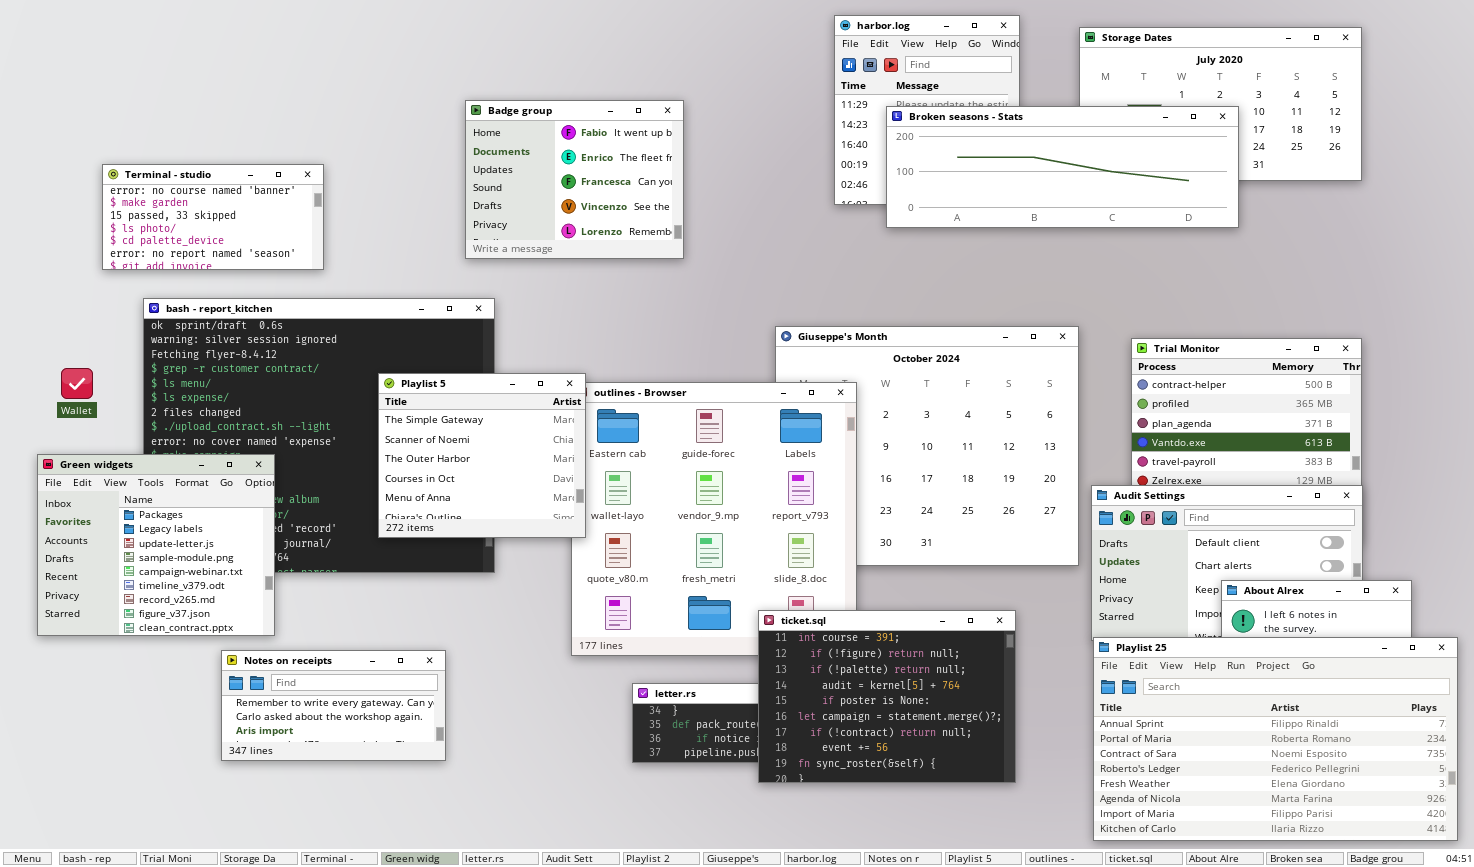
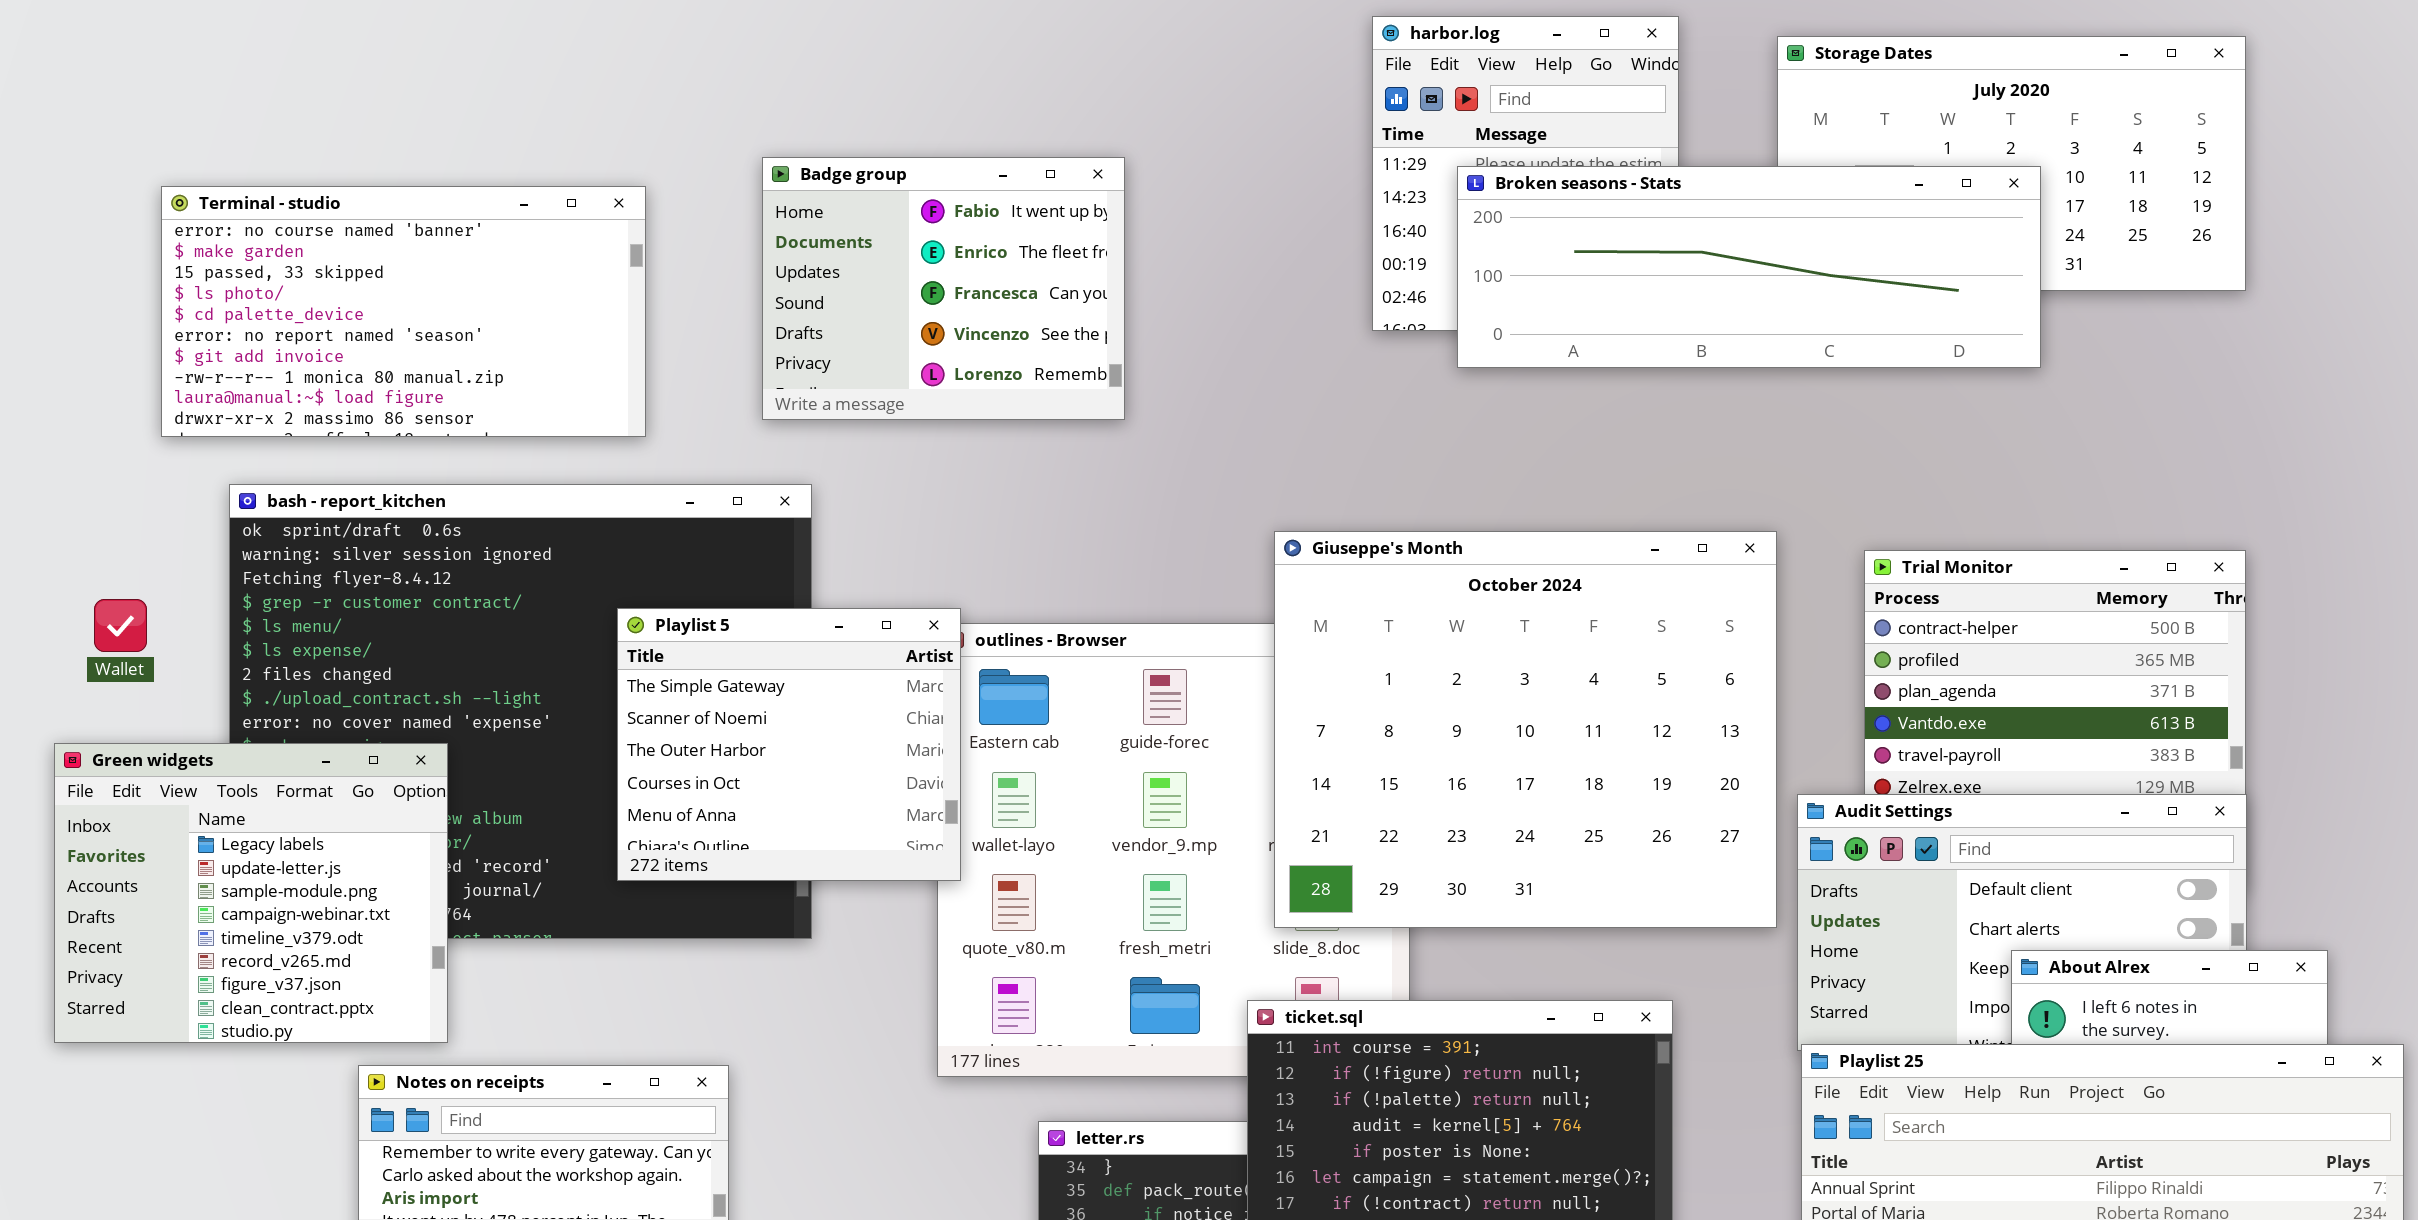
Terminal - studio: [102,164,324,270] -> [161,186,646,437], resized
Giuseppe's Month: [775,326,1079,566] -> [1274,531,1777,928], raised
Green widgets: [37,454,275,636] -> [54,743,448,1043], scrolled down 1 row

